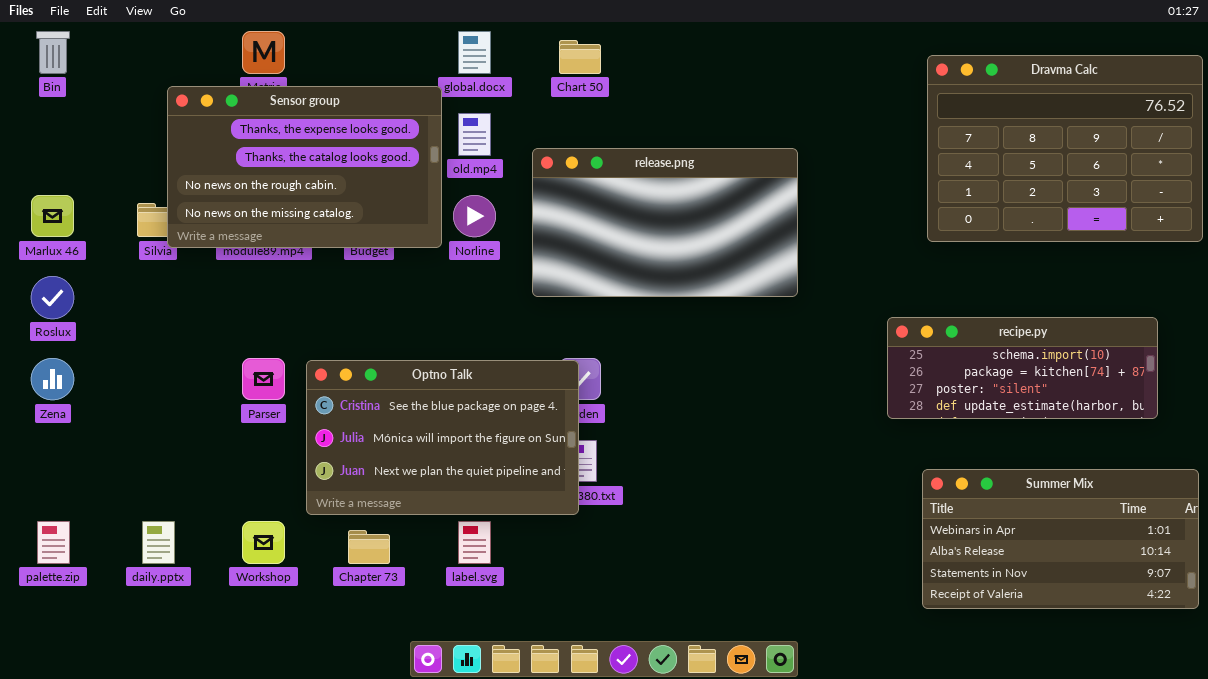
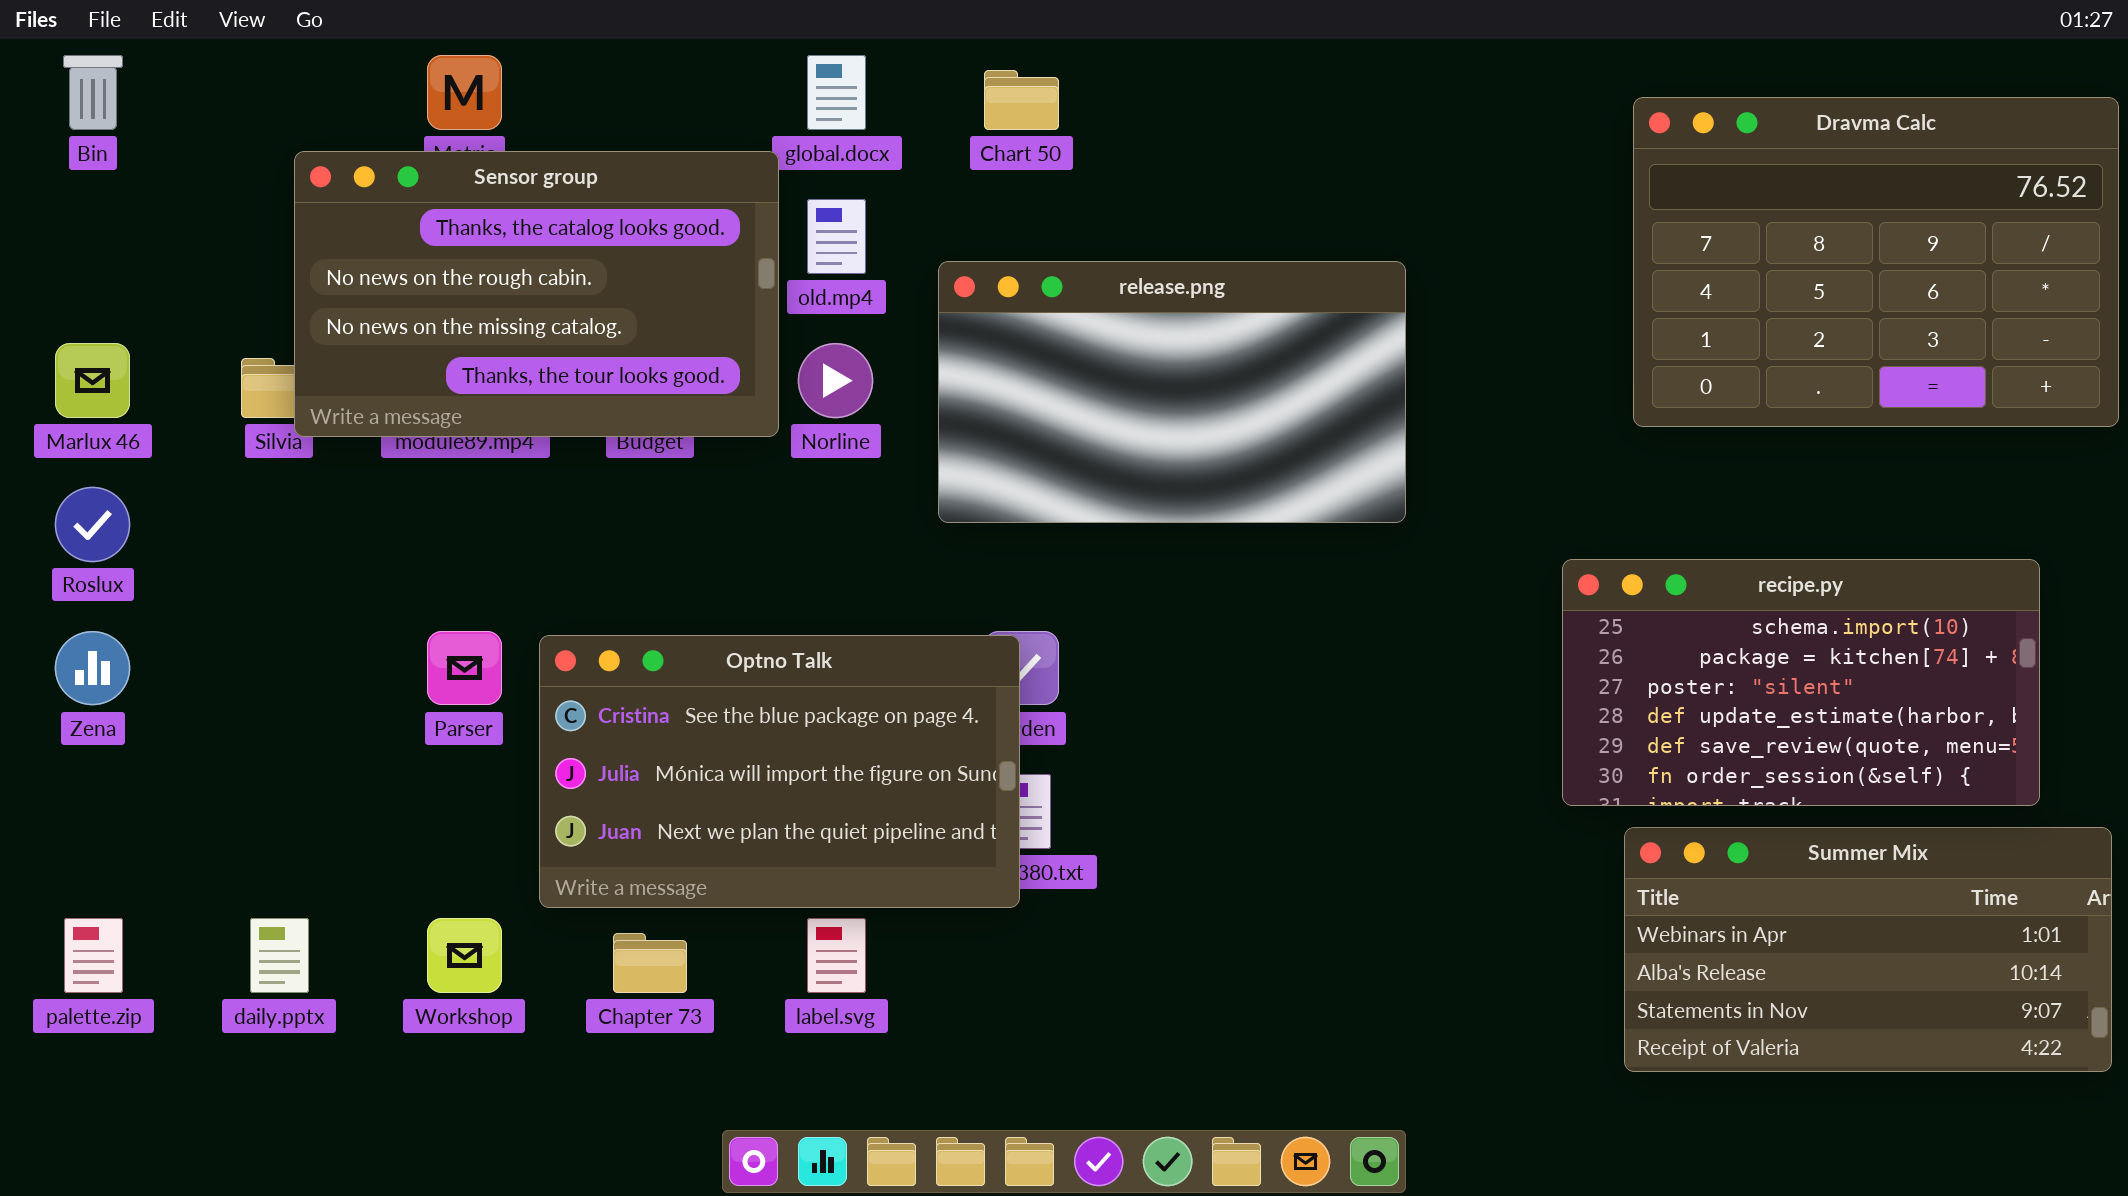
Sensor group: [167,86,442,248] -> [294,151,779,437], scrolled down 1 row
recipe.py: [887,317,1158,419] -> [1562,559,2040,806], resized

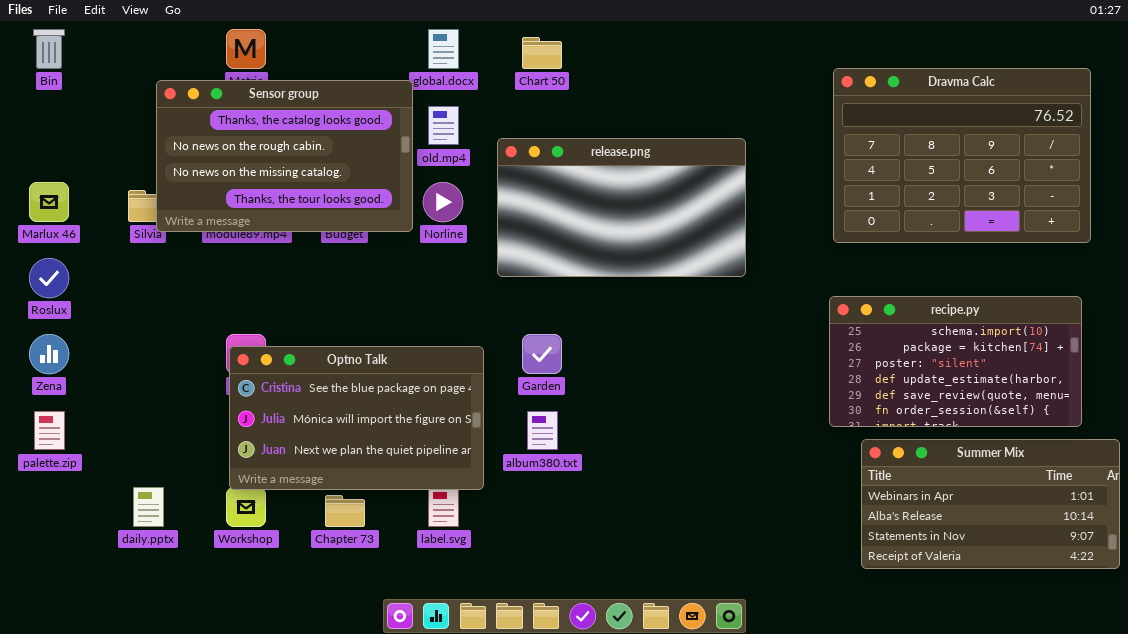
Dravma Calc: [1633,97,2119,427] -> [833,68,1091,243], moved
Optno Talk: [539,635,1020,908] -> [229,346,484,490], moved
palette.zip: [64,918,123,993] -> [34,411,65,450], moved

